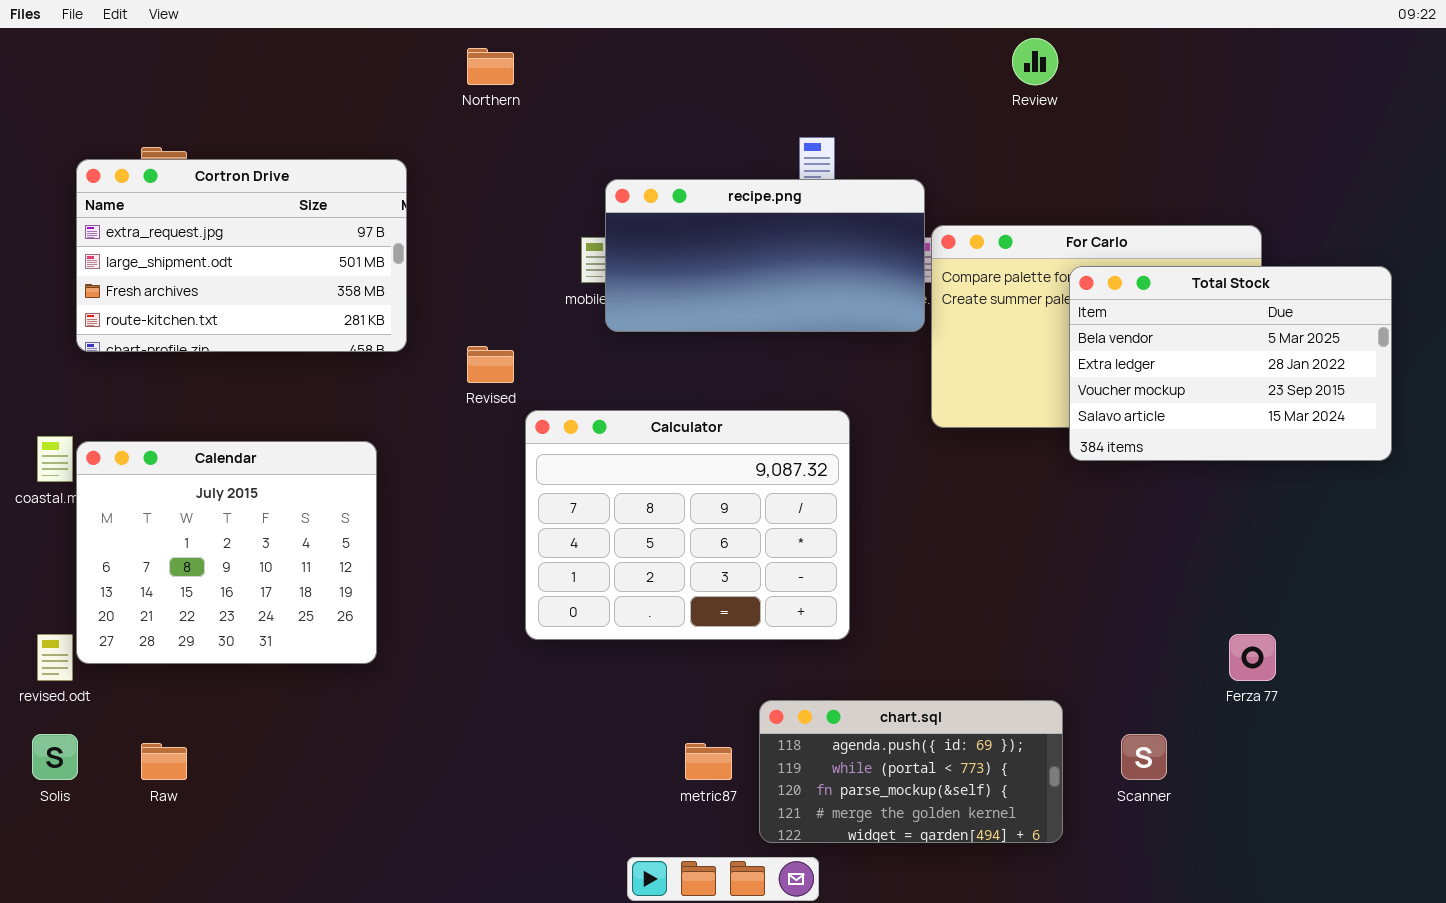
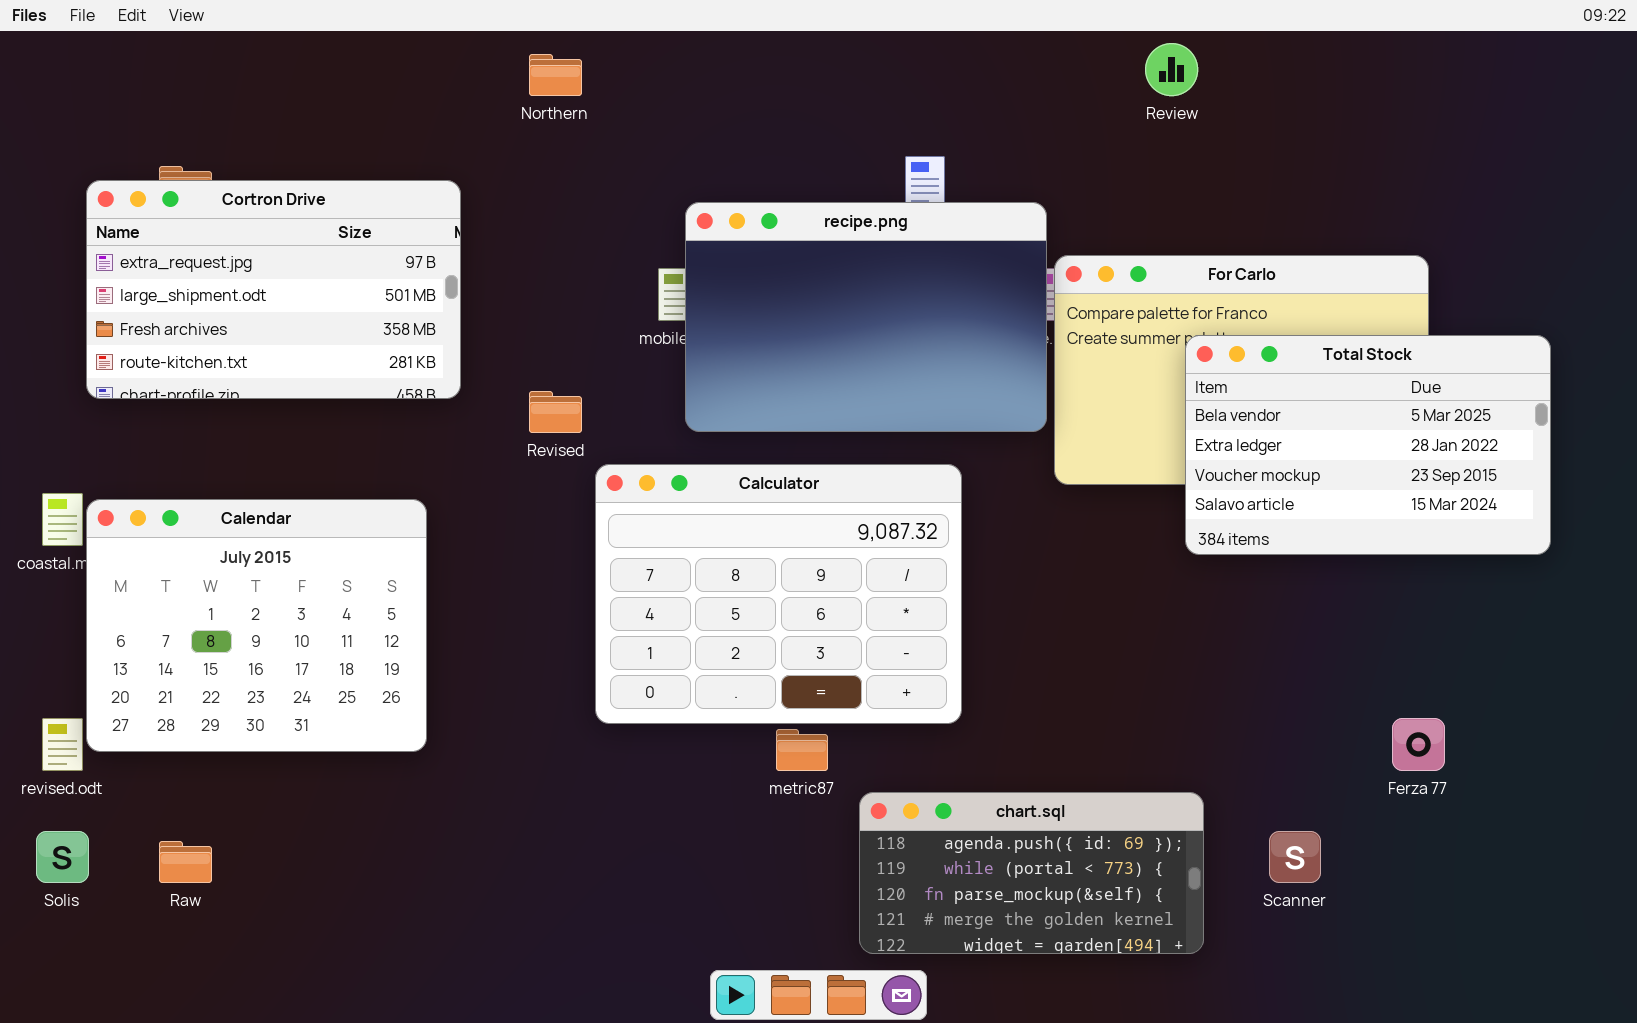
recipe.png: [605,179,925,332] -> [685,202,1047,432], resized
Total Stock: [1069,266,1392,461] -> [1185,335,1551,555], moved
metric87: [685,743,732,780] -> [776,729,828,771], moved

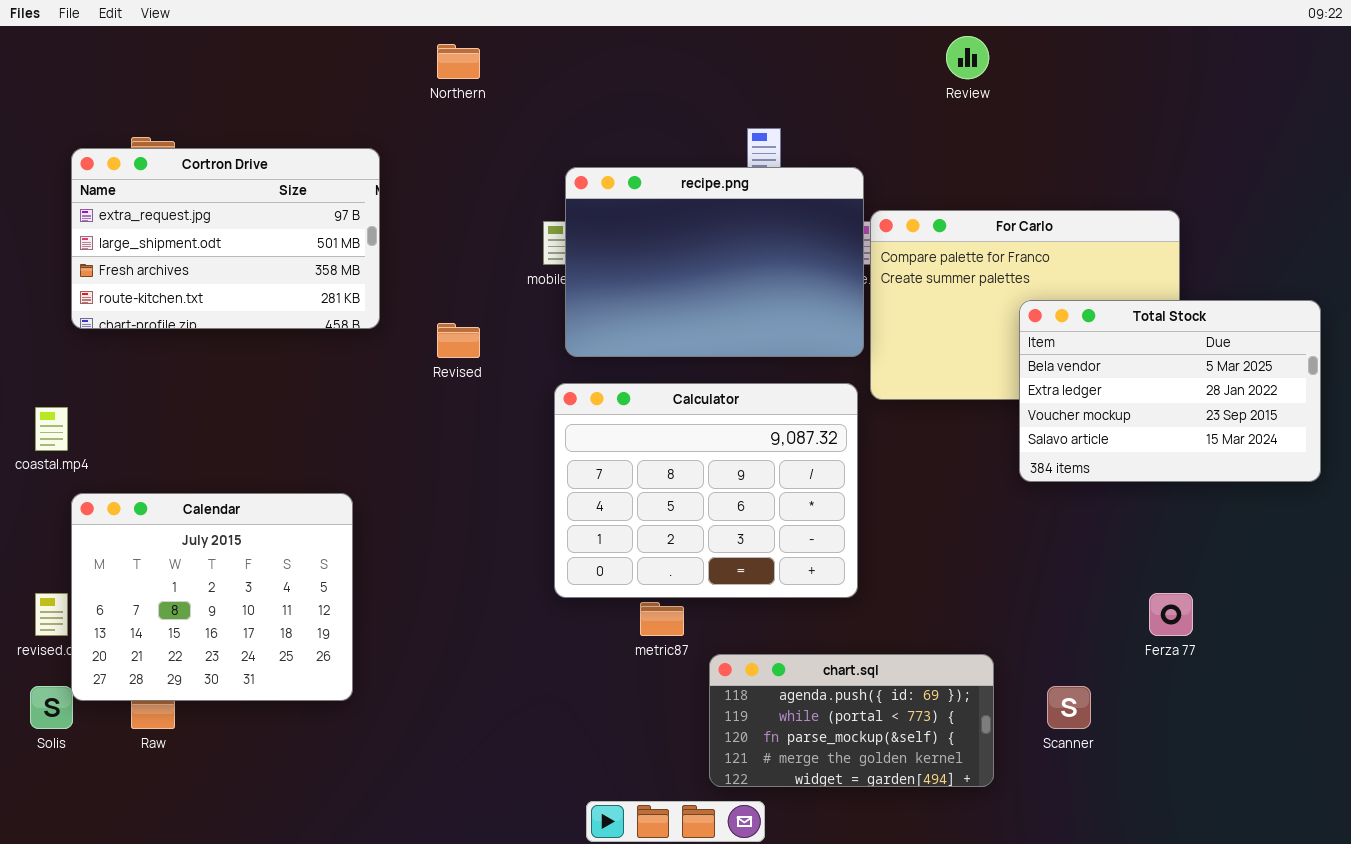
Total Stock: [1185,335,1551,555] -> [1019,300,1321,482], moved
Calculator: [595,464,962,724] -> [554,383,858,598], moved
Calendar: [86,499,427,752] -> [71,493,353,701], moved

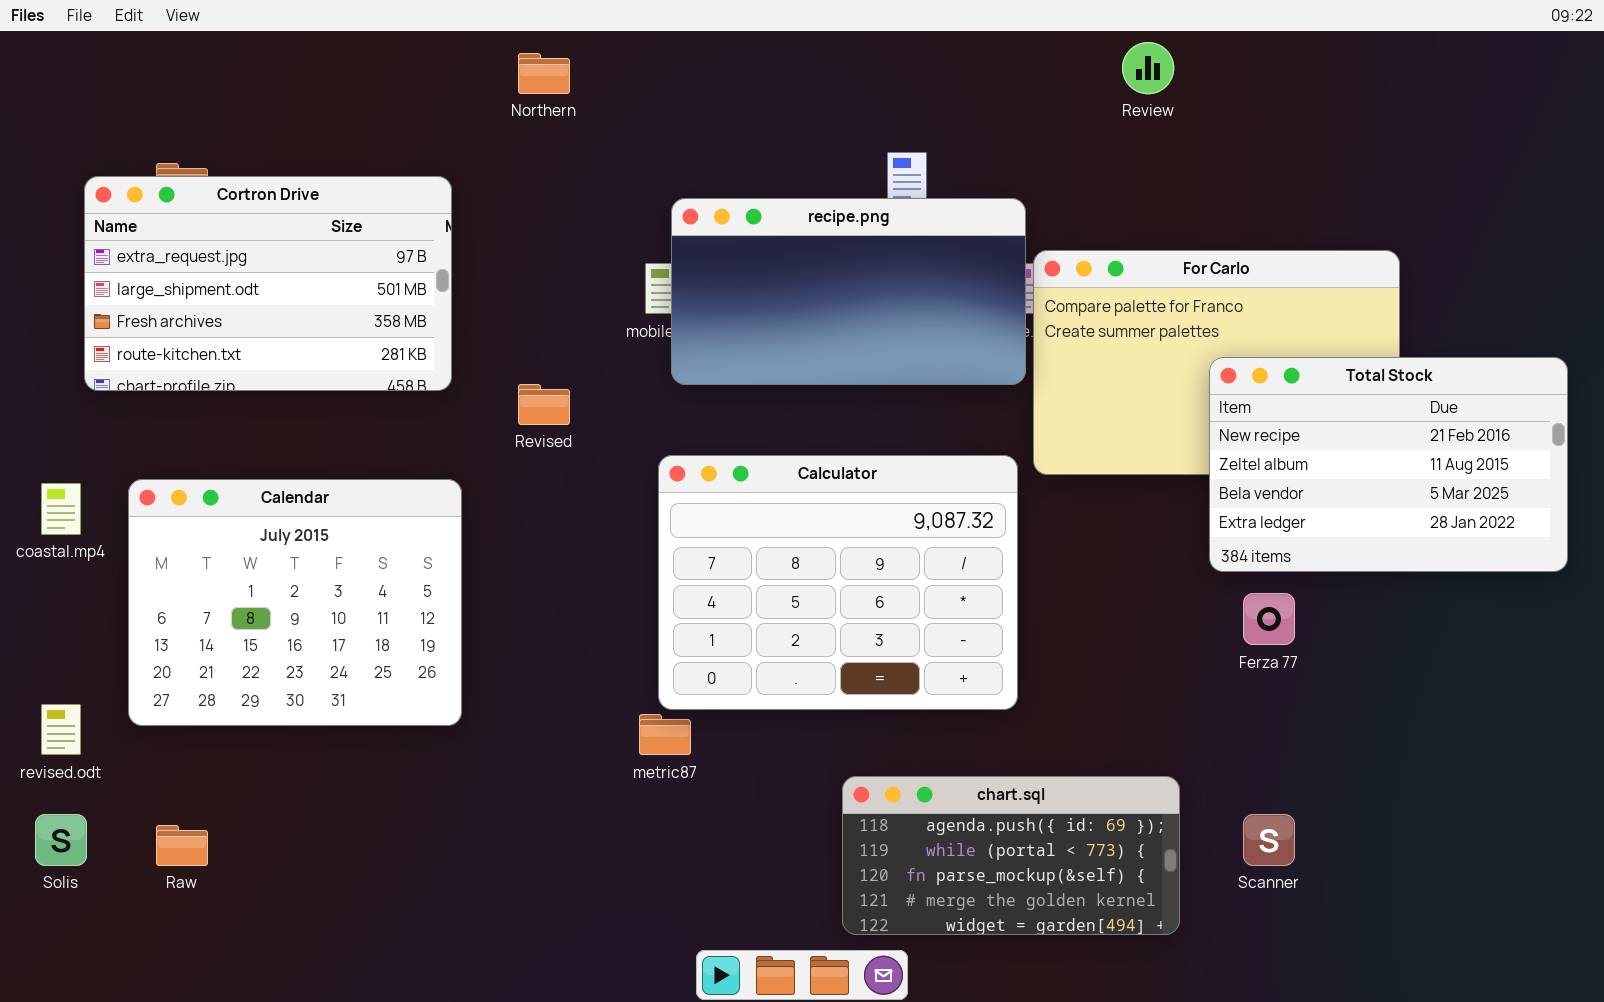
recipe.png: [565,167,864,357] -> [671,198,1026,385], resized
Total Stock: [1019,300,1321,482] -> [1209,357,1568,572], scrolled up 2 rows
Calendar: [71,493,353,701] -> [128,479,462,726], moved
Ferza 77: [1149,593,1193,636] -> [1243,593,1295,645], moved
metric87: [640,602,684,636] -> [639,714,691,755], moved

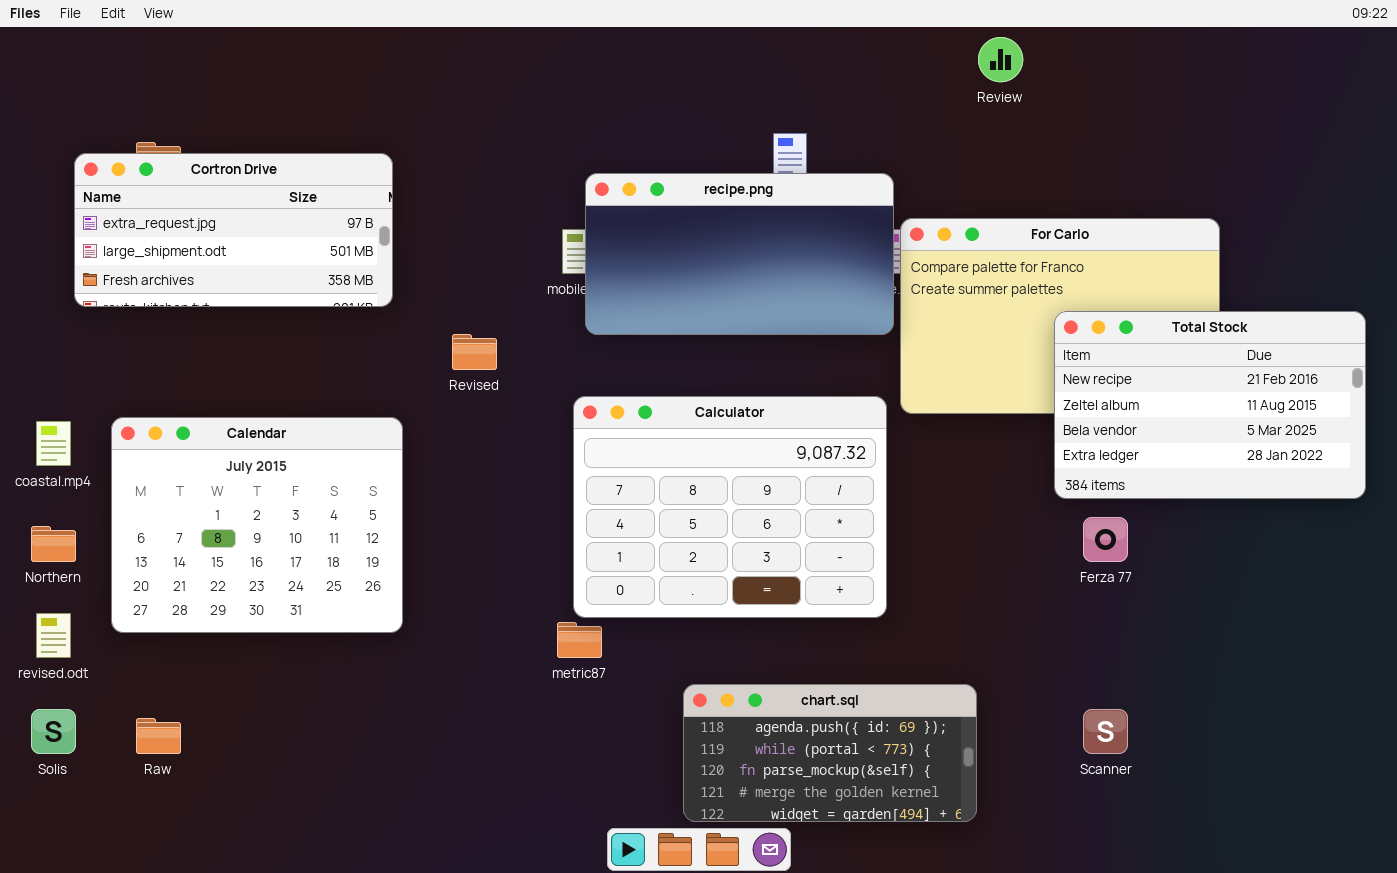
Northern: [518,53,570,94] -> [31,526,76,562], moved
Cortron Drive: [84,176,452,391] -> [74,153,393,307], resized
chart.sql: [842,776,1180,935] -> [683,684,977,822], moved

